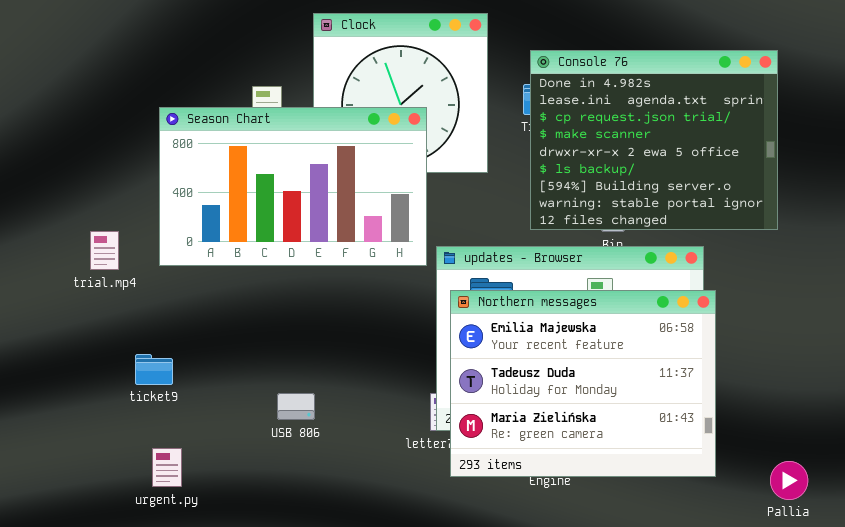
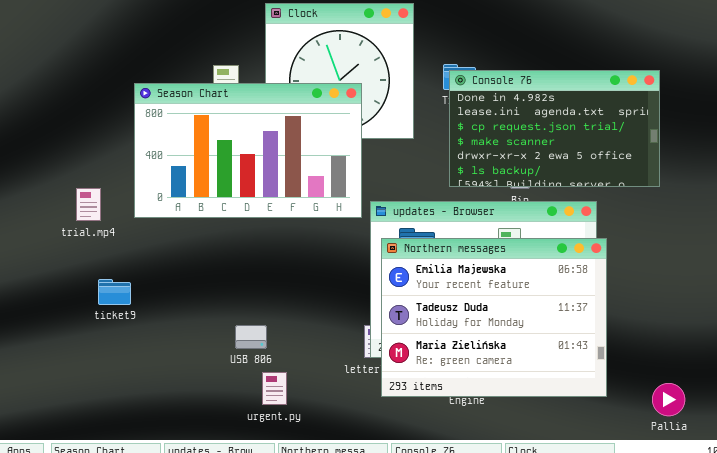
Console 76: [530,50,778,230] -> [449,70,660,187], resized
ticket9: [135,354,173,385] -> [98,279,131,305], moved
urgent.py: [152,448,182,487] -> [262,372,287,405], moved

